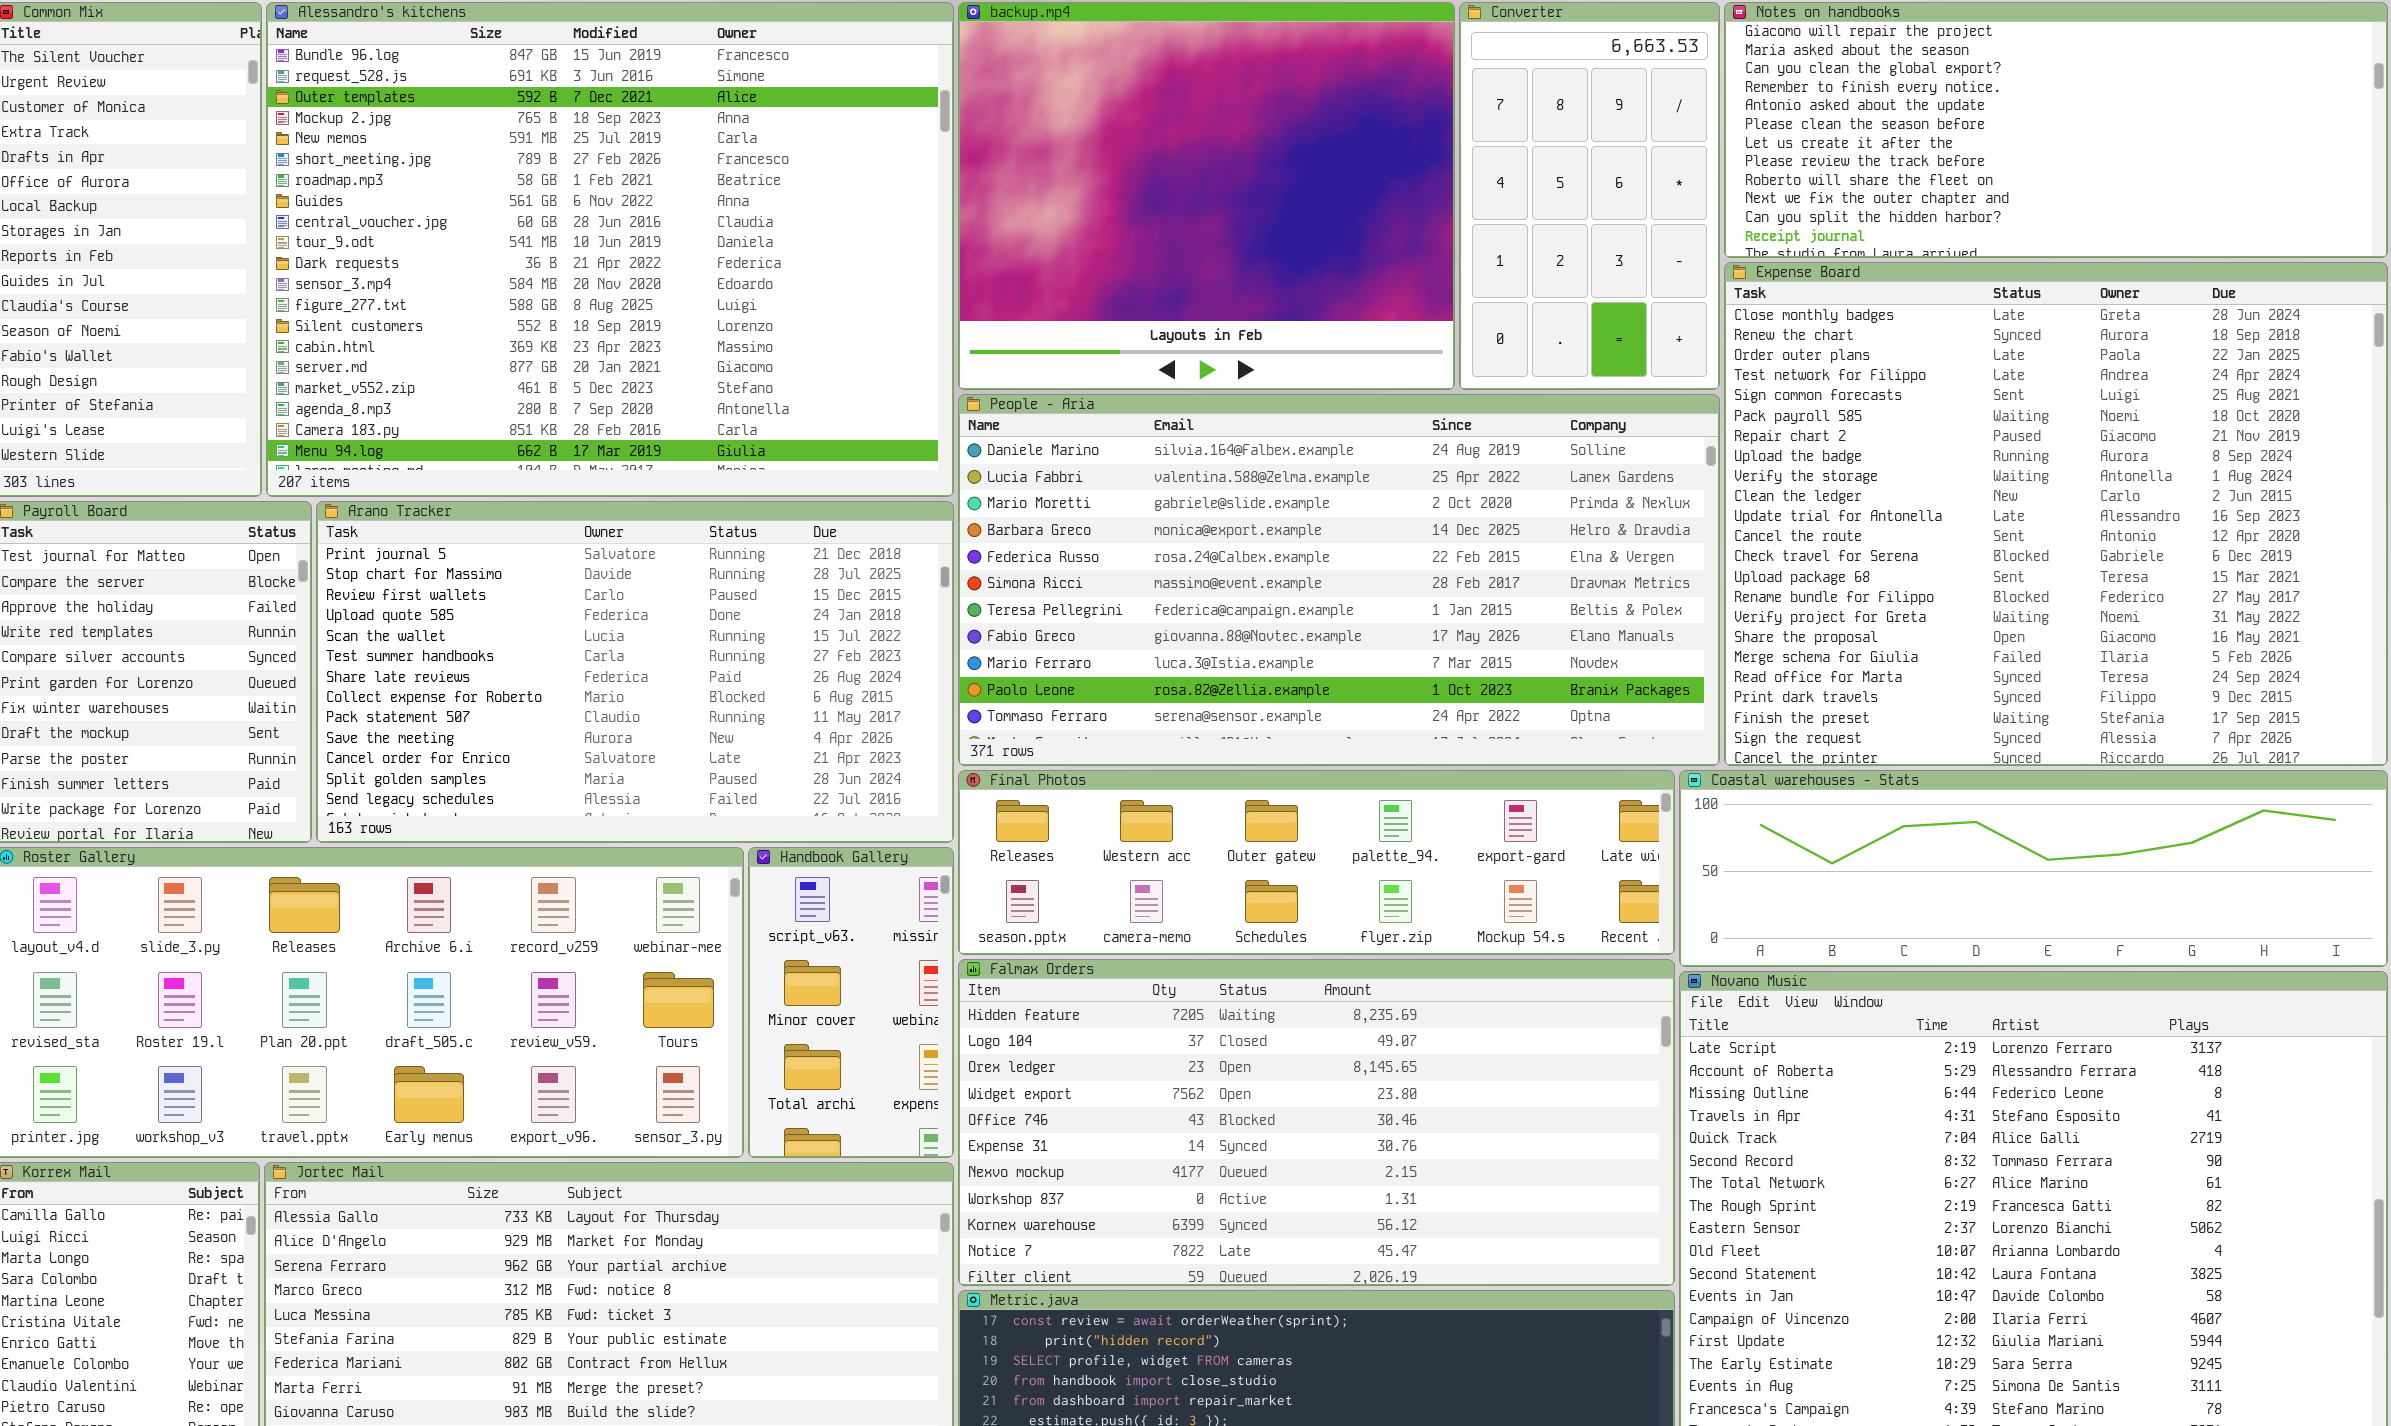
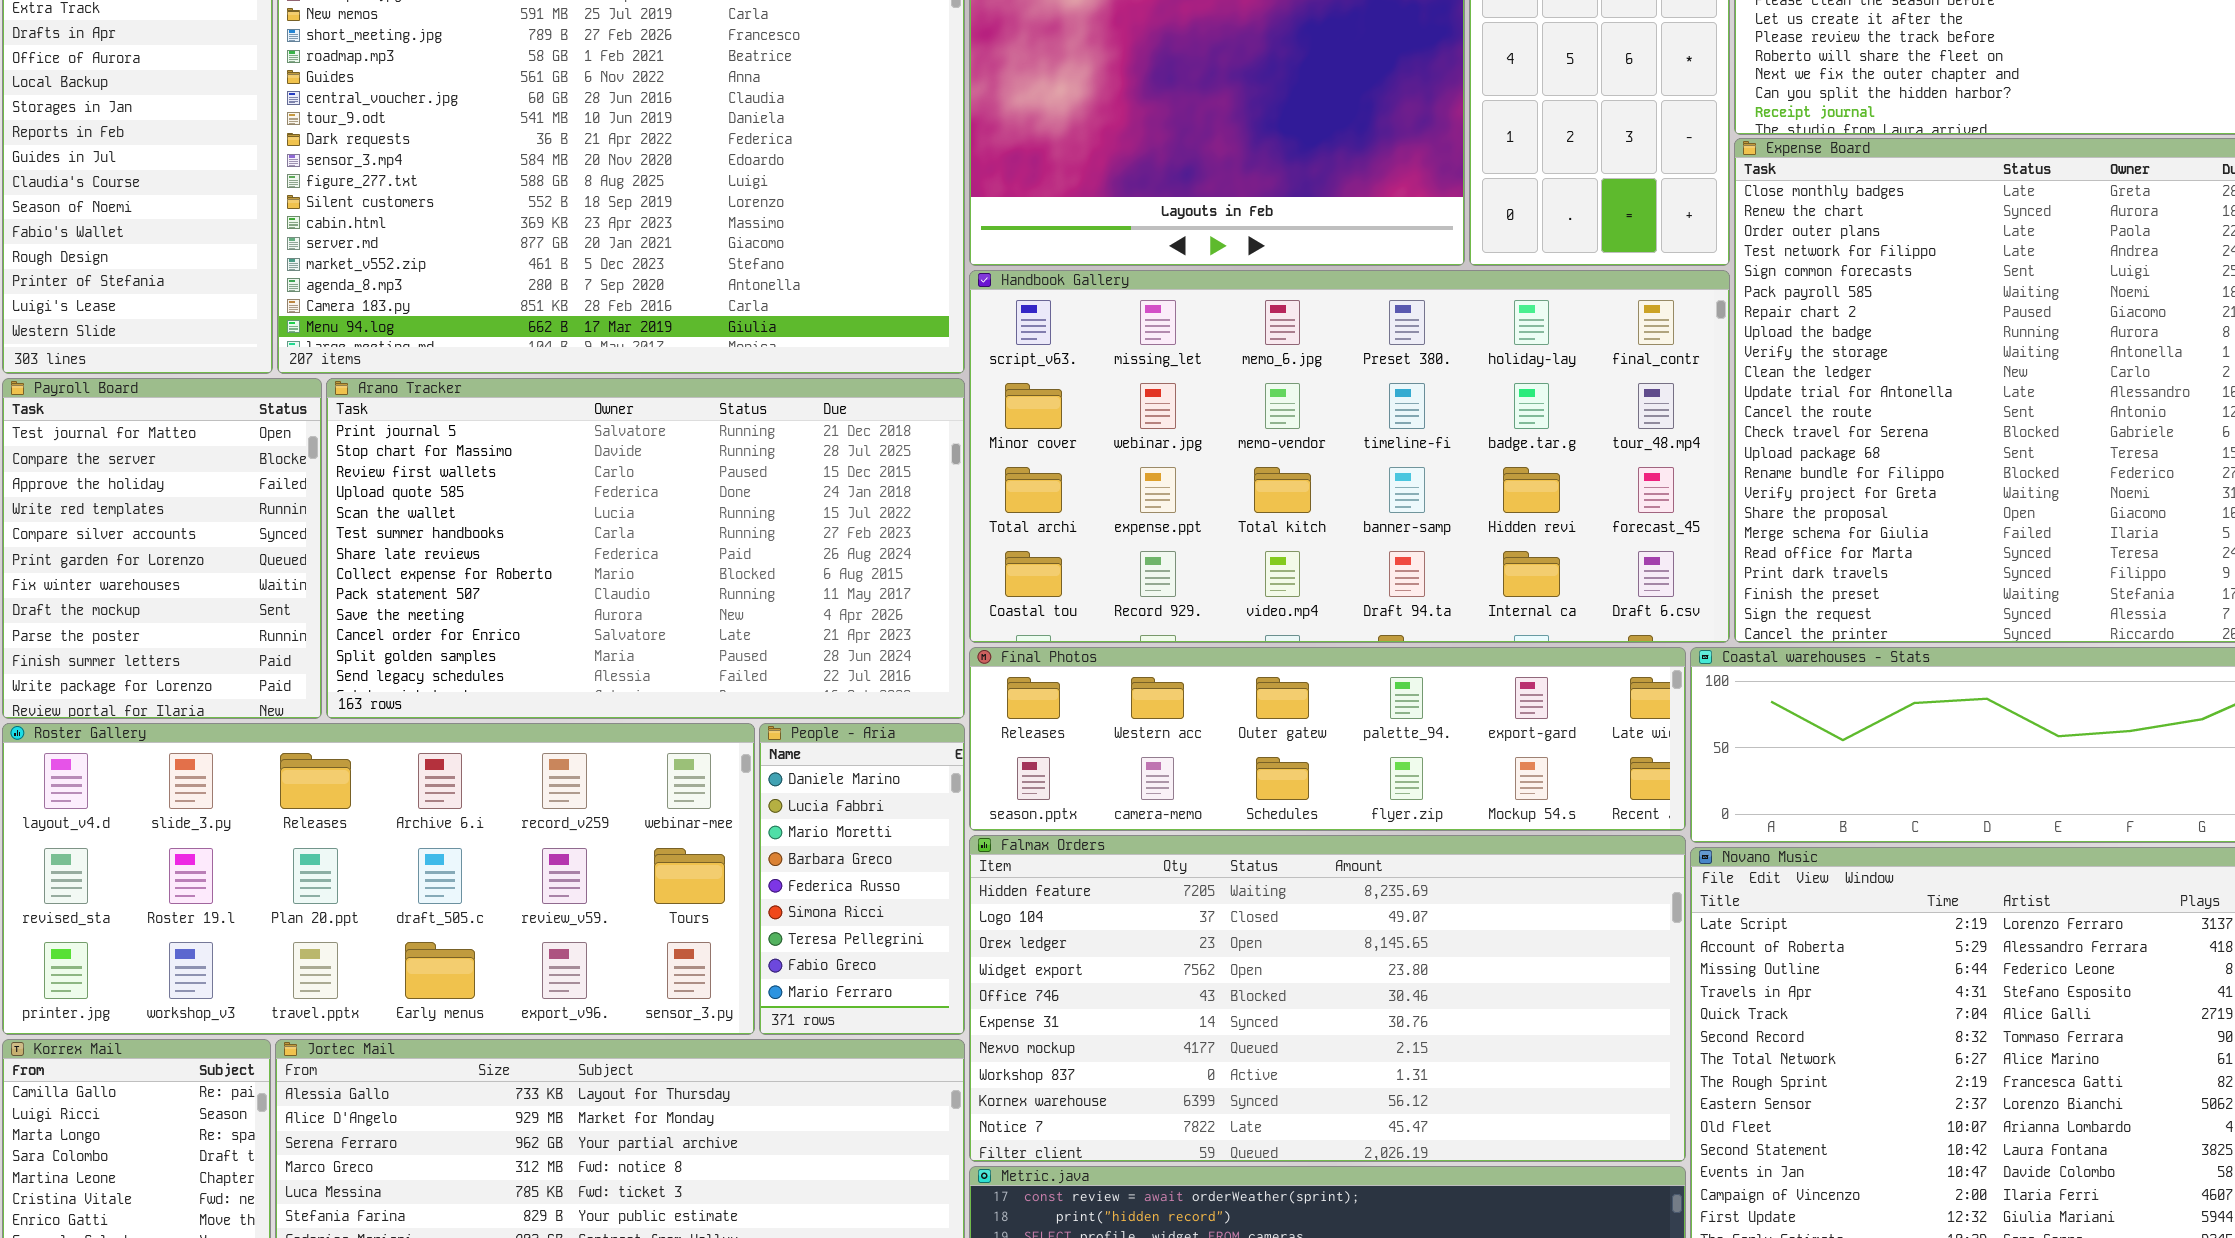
People - Aria: [958,394,1720,766] -> [759,723,965,1035], moved, resized
Handbook Gallery: [748,847,954,1158] -> [969,270,1730,643], moved, resized

